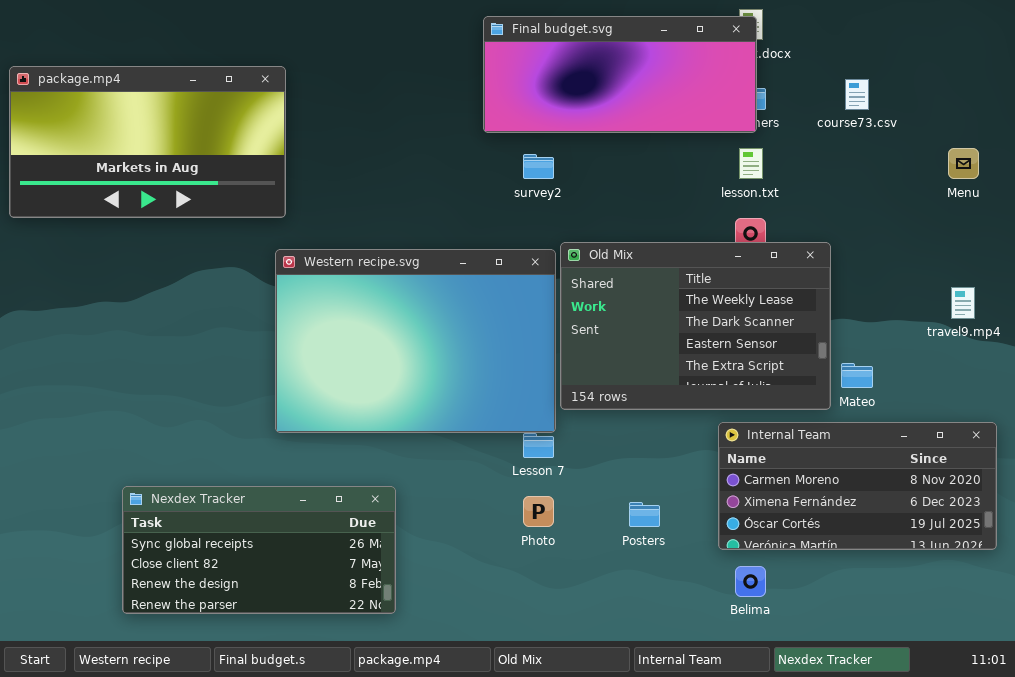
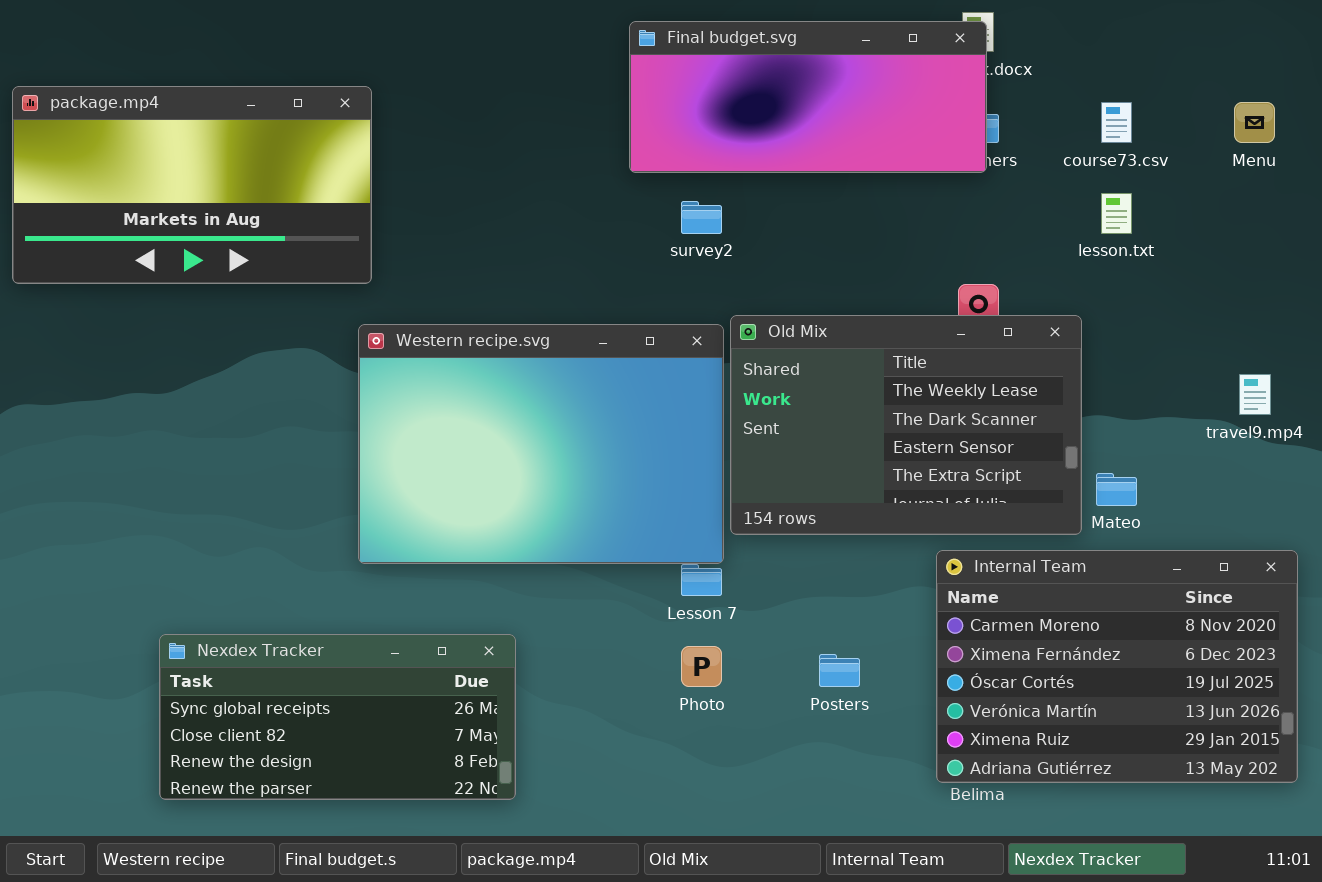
lesson.txt: [739,148,763,179] -> [1101,193,1132,234], moved
Menu: [948,148,979,179] -> [1234,102,1275,143], moved
Internal Team: [718,422,997,550] -> [936,550,1298,783], resized

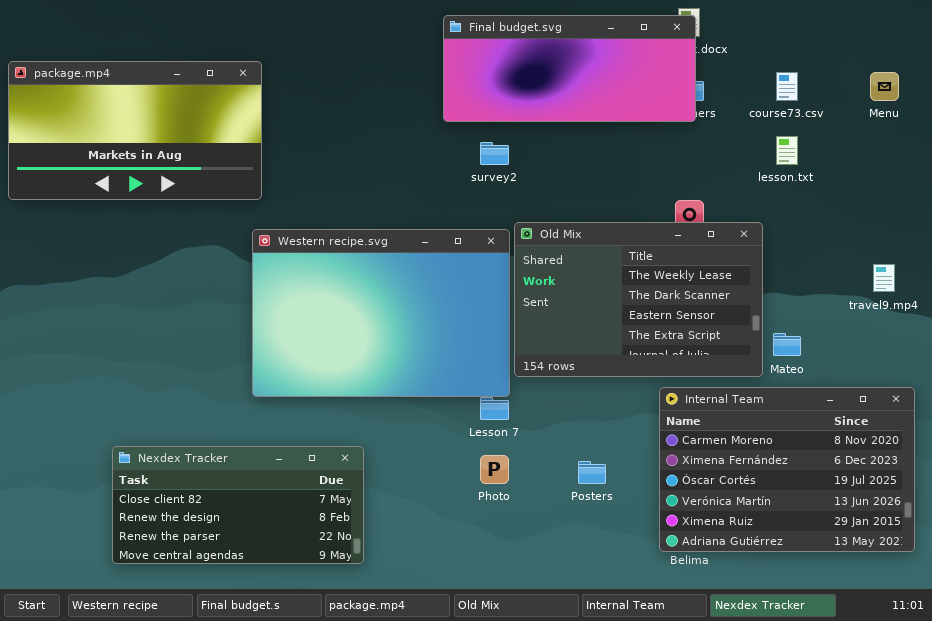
Nexdex Tracker: [159,634,516,800] -> [112,446,364,564], scrolled down 1 row

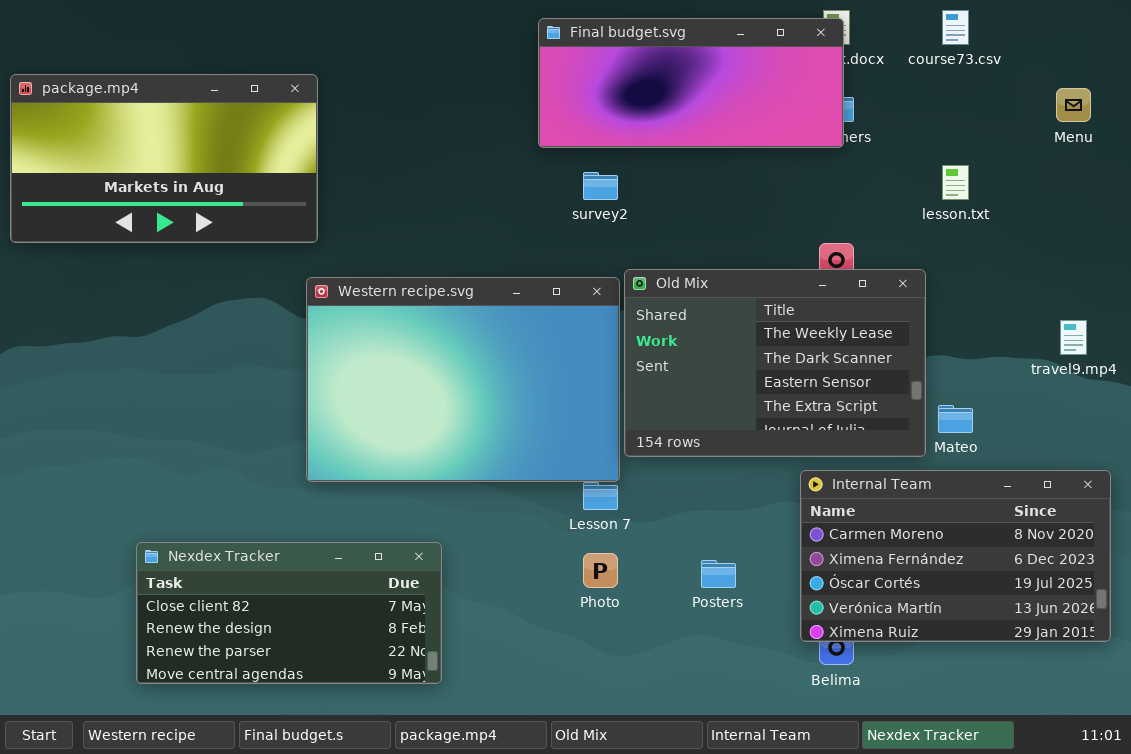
course73.csv: [776,72,798,101] -> [942,10,969,45], moved
Internal Team: [659,387,915,552] -> [800,470,1111,642], resized

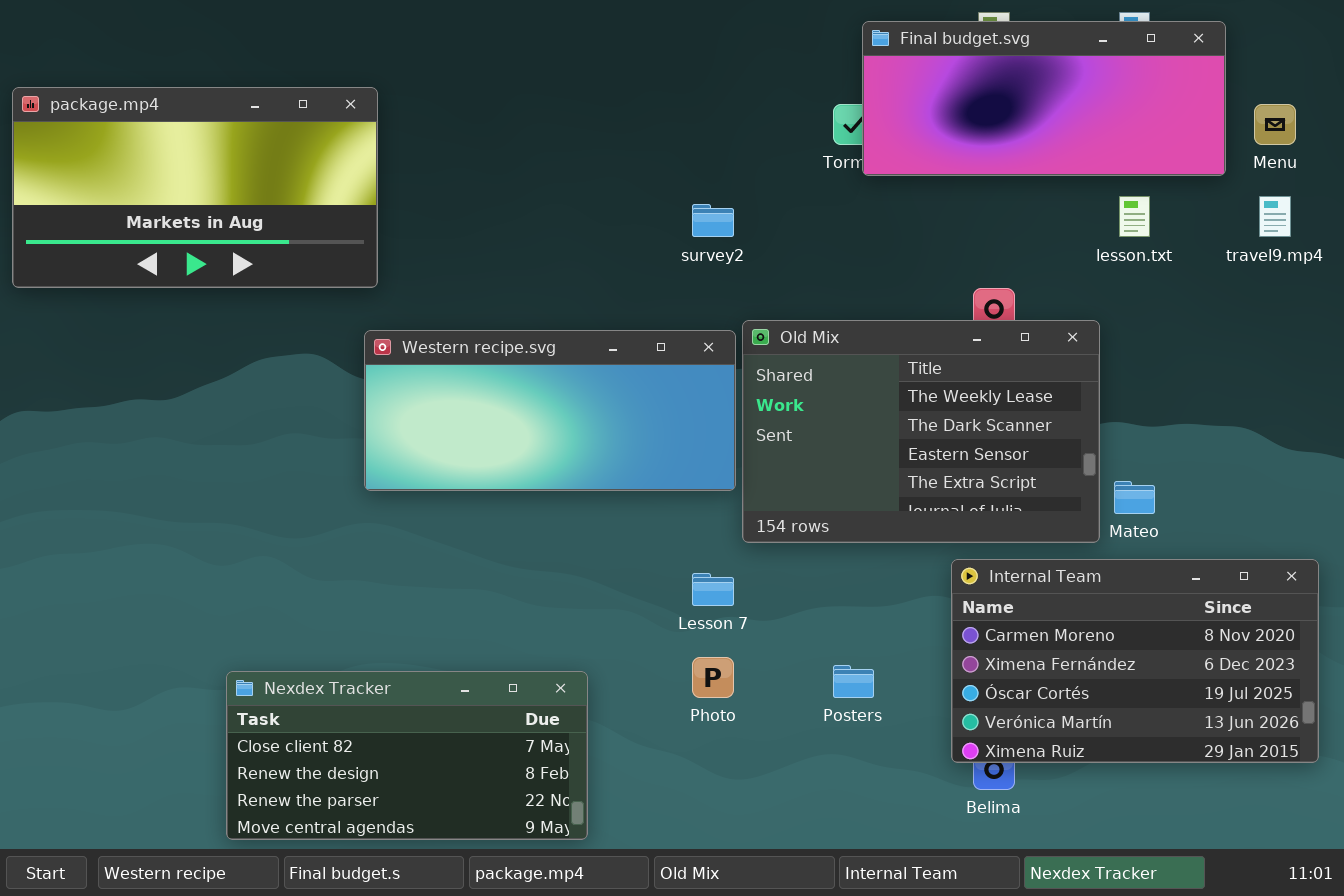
Final budget.svg: [538,18,844,148] -> [862,21,1226,176], moved
Western recipe.svg: [306,277,620,482] -> [364,330,736,491], resized
travel9.mp4: [1060,320,1087,355] -> [1259,196,1291,237], moved
Nexdex Tracker: [136,542,442,684] -> [226,671,588,840], moved

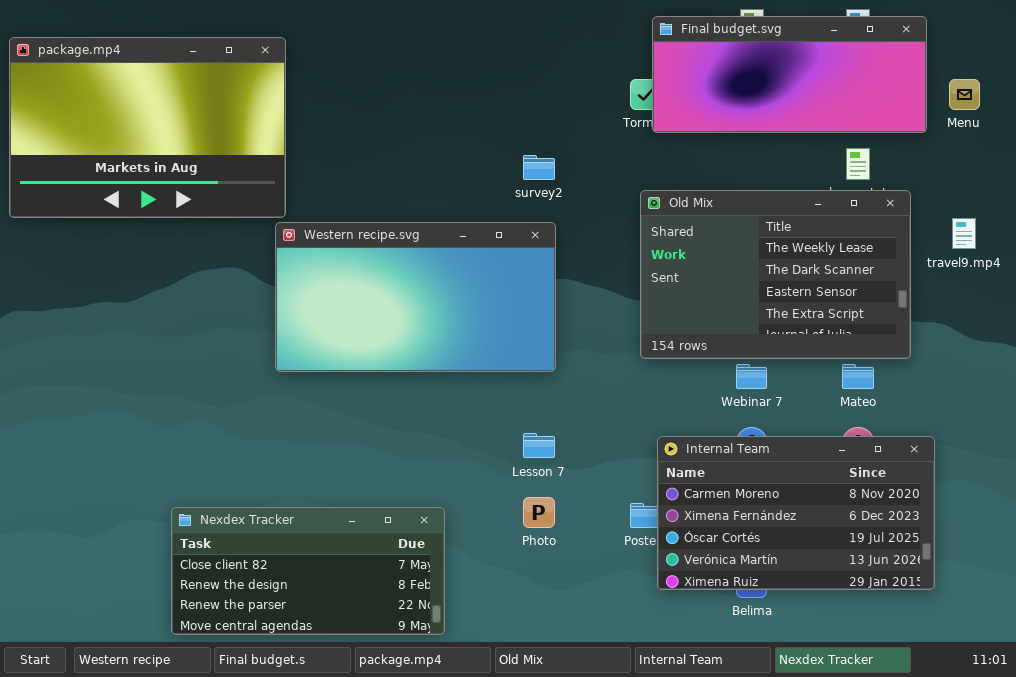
package.mp4: [12,87,378,288] -> [9,37,286,218], resized
travel9.mp4: [1259,196,1291,237] -> [952,218,976,249], moved
Old Mix: [742,320,1100,543] -> [640,190,911,359], moved
Western recipe.svg: [364,330,736,491] -> [275,222,556,372], resized
Internal Team: [951,559,1319,763] -> [657,436,935,590], moved

